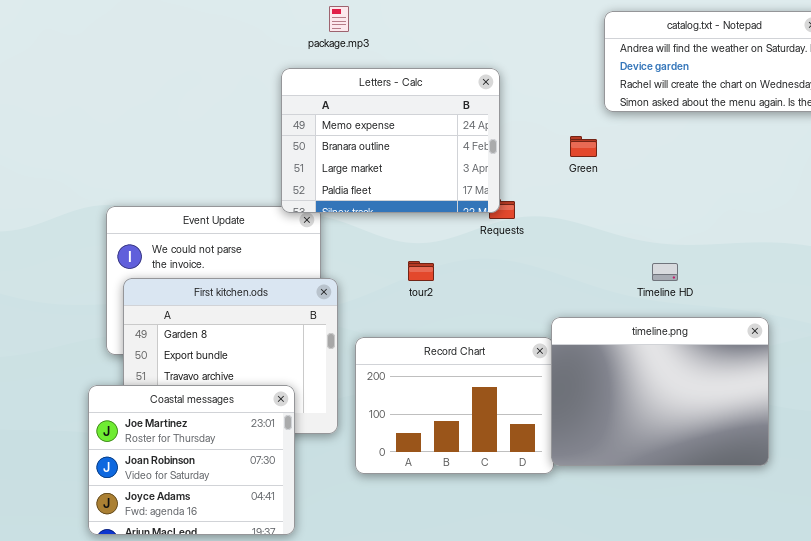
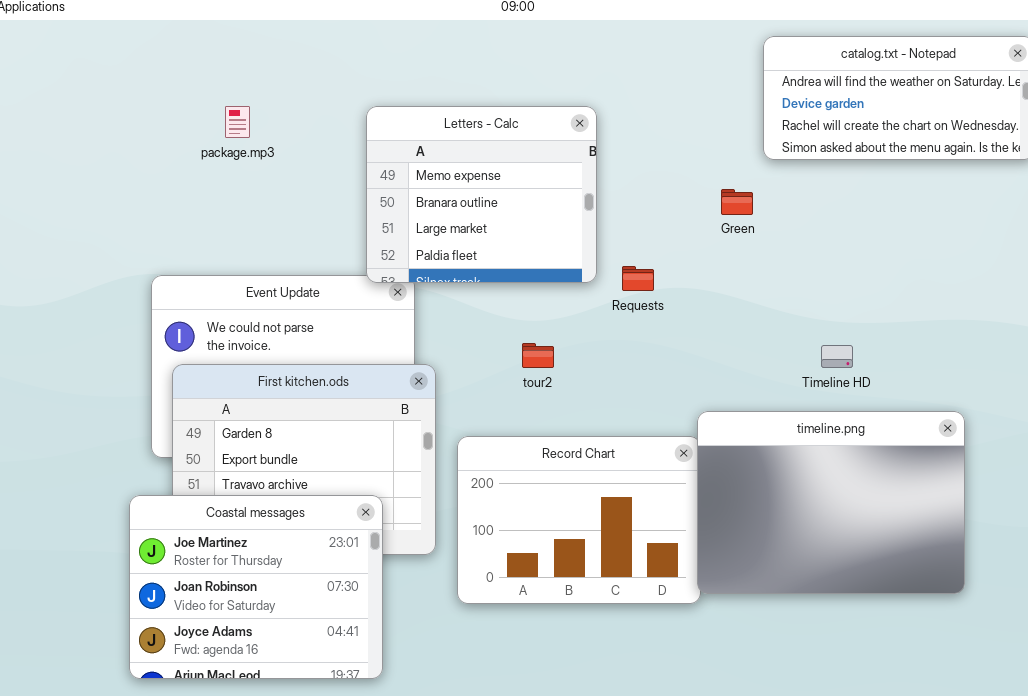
package.mp3: [329,6,349,32] -> [225,106,250,138], moved
Letters - Calc: [281,68,500,213] -> [366,106,597,283], resized

